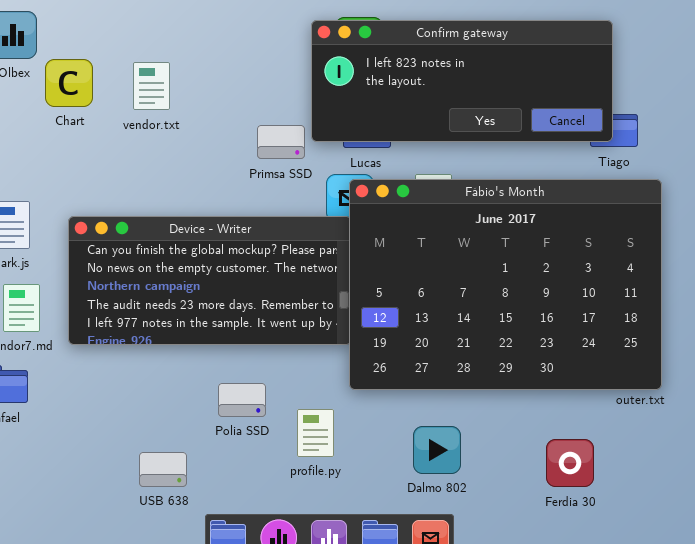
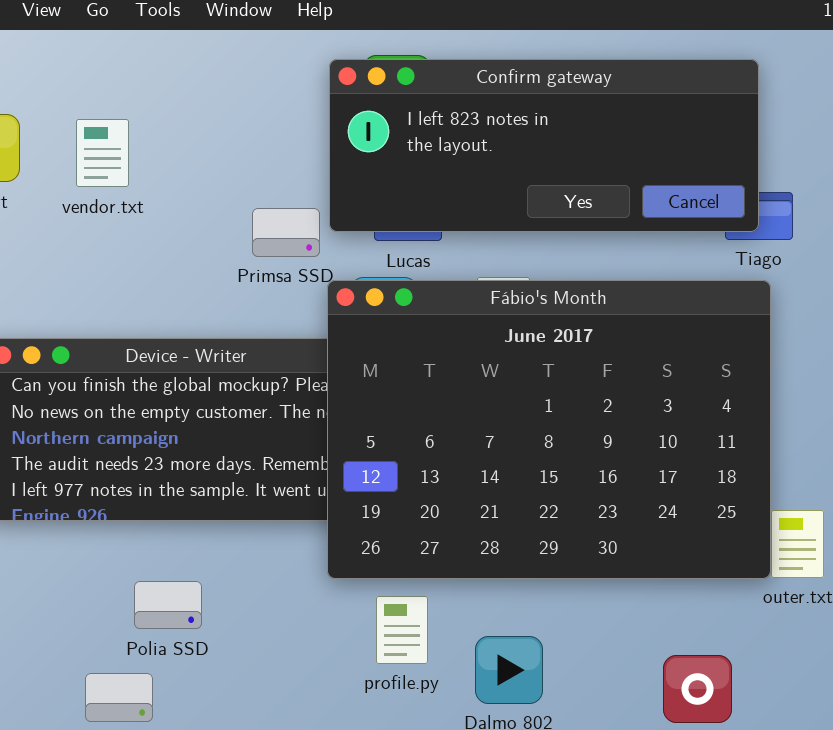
Fábio's Month: [349,179,662,390] -> [327,280,771,579], moved
Polia SSD: [218,383,266,417] -> [134,581,202,629], moved
profile.py: [297,409,334,457] -> [376,596,428,664], moved

